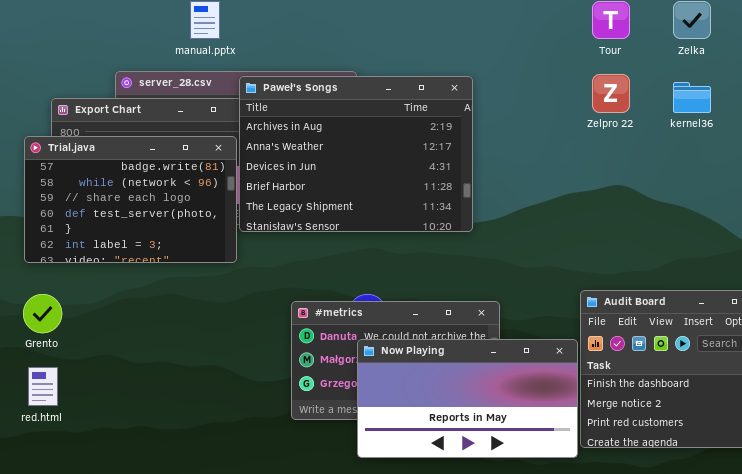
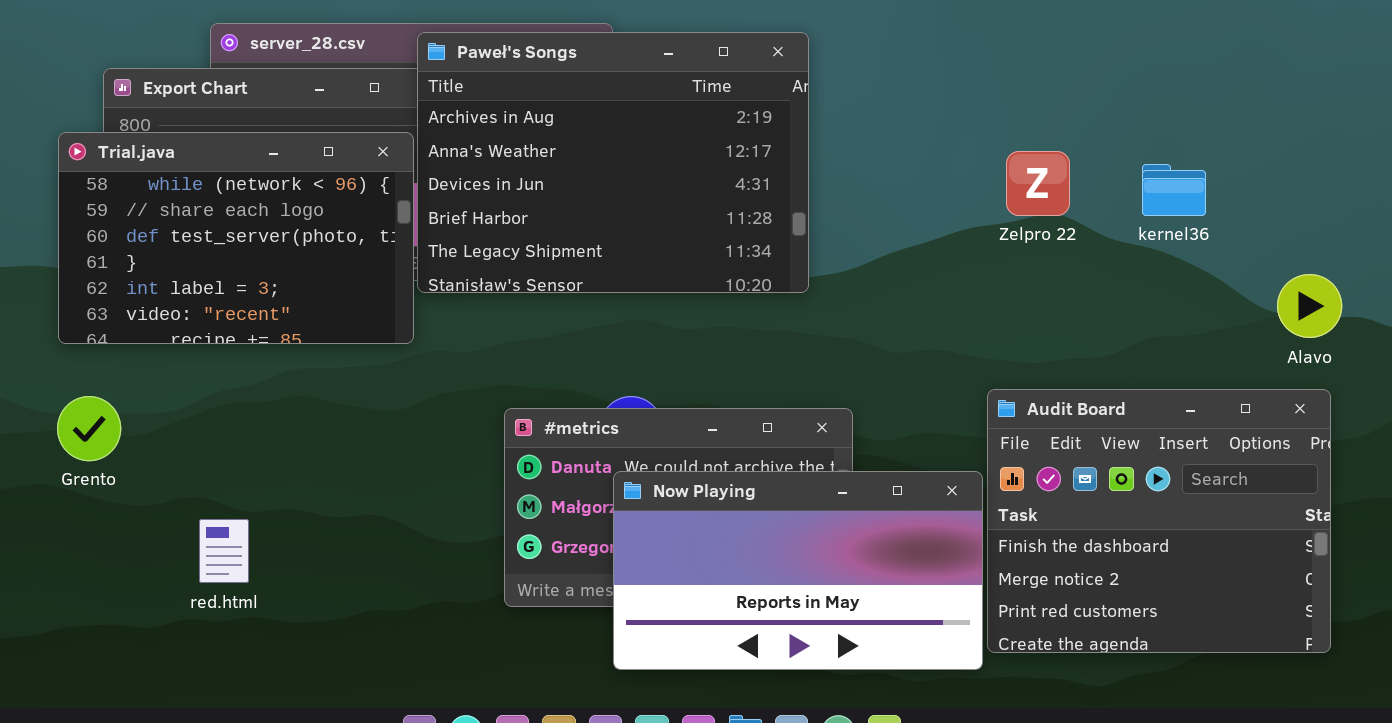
Zelpro 22: [592,74,630,113] -> [1006,151,1070,216], moved
kernel36: [673,82,711,113] -> [1142,164,1206,216], moved
Trial.java: [24,136,237,263] -> [58,132,414,344], scrolled down 1 row
red.html: [28,367,58,406] -> [199,519,249,583], moved

